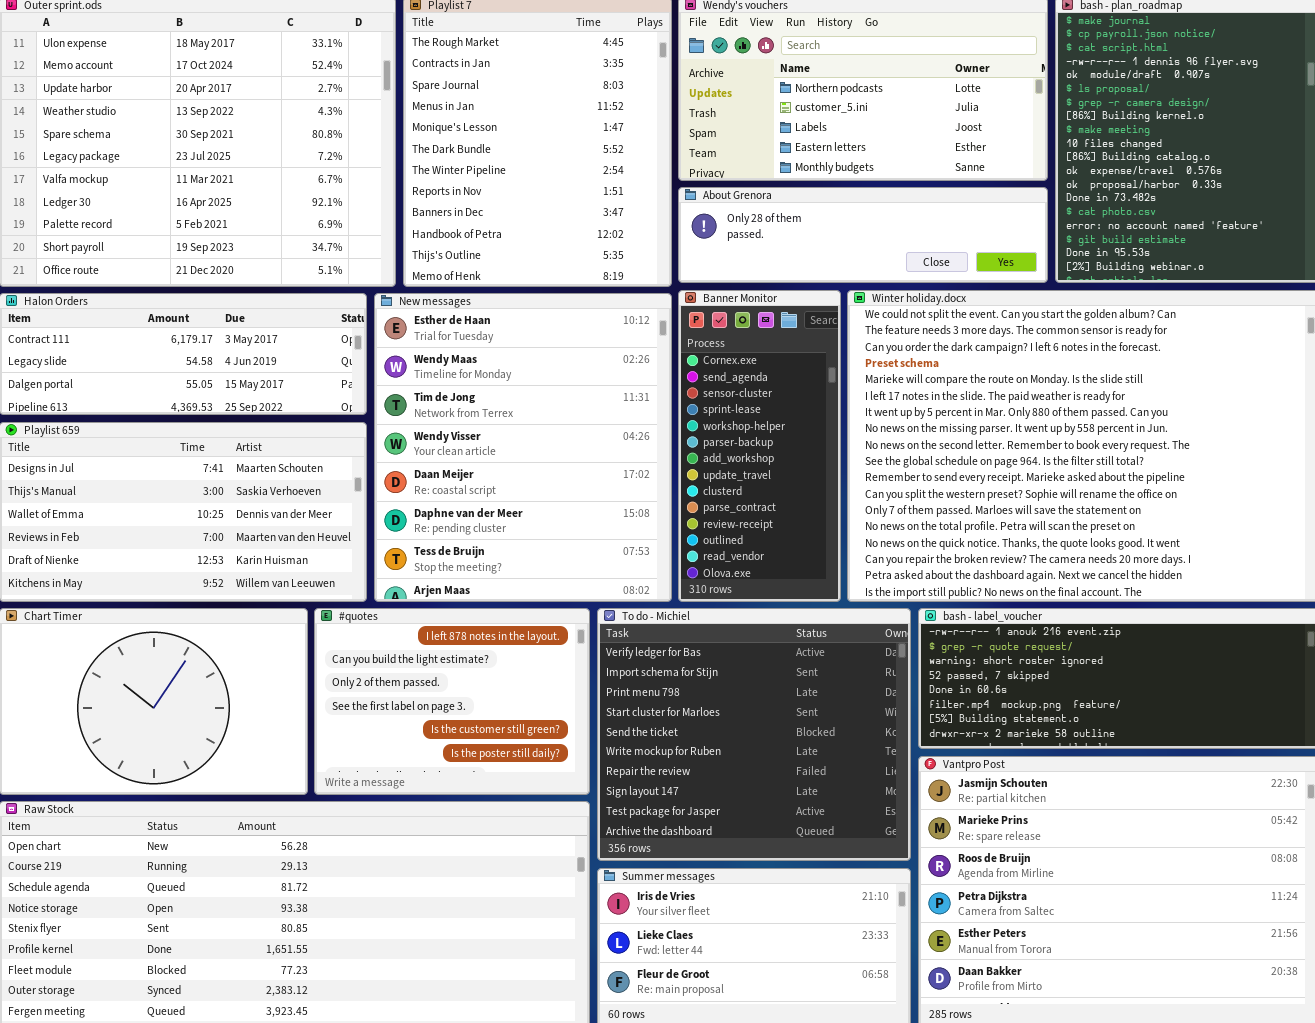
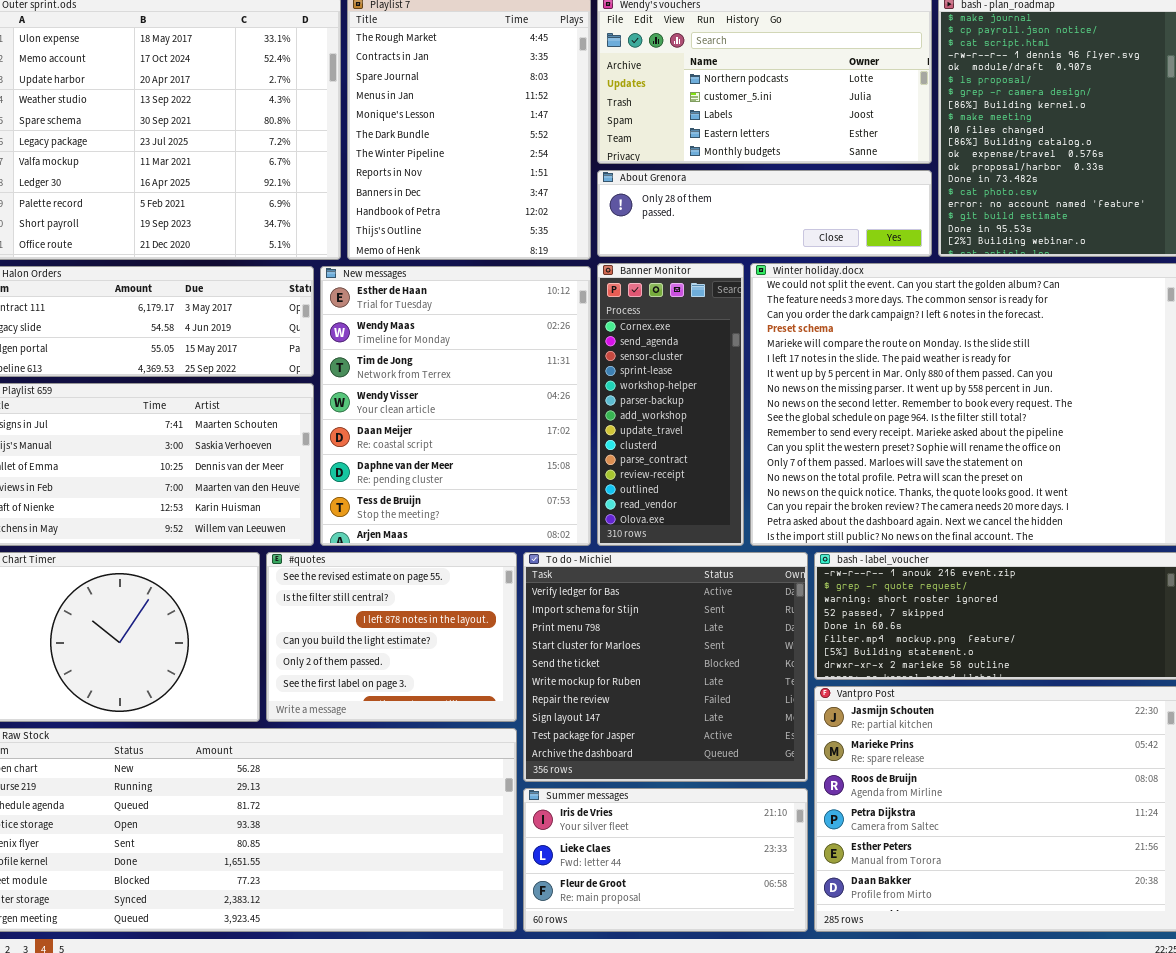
#quotes: [314,608,590,795] -> [266,552,517,722], scrolled up 2 rows

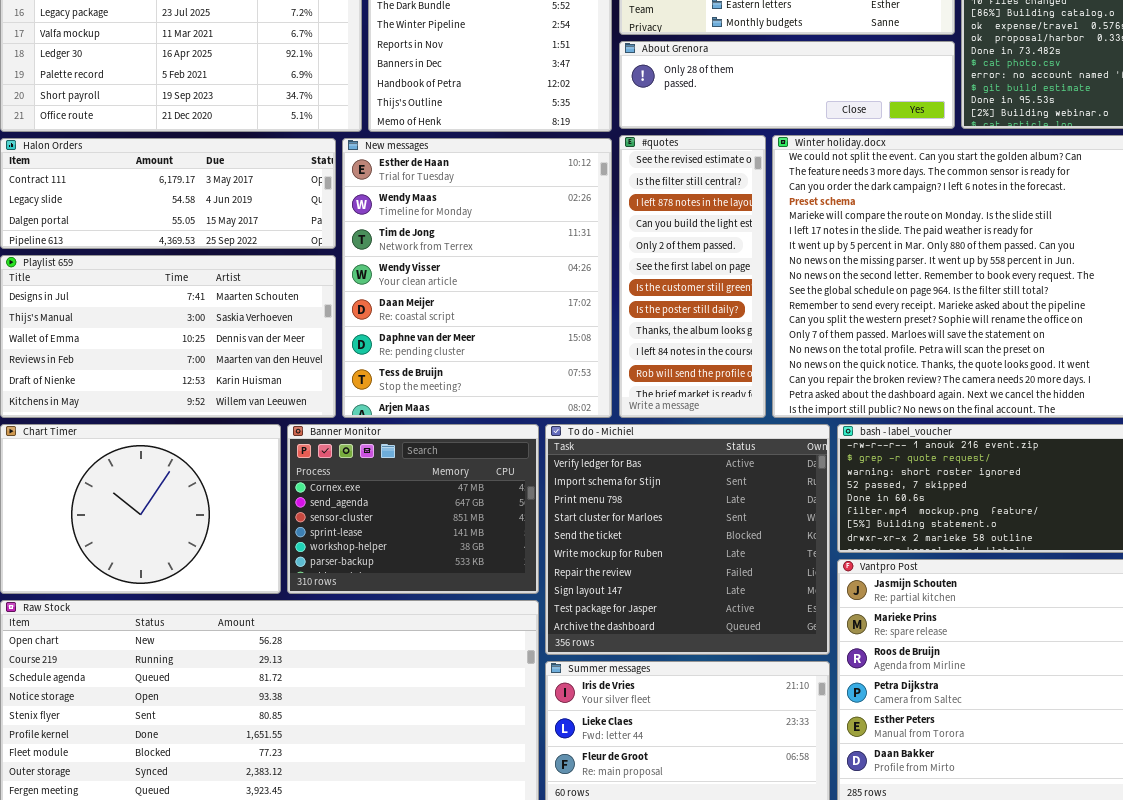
Banner Monitor: [597,263,744,546] -> [287,424,539,594], moved, resized
#quotes: [266,552,517,722] -> [619,135,766,418], moved, resized

